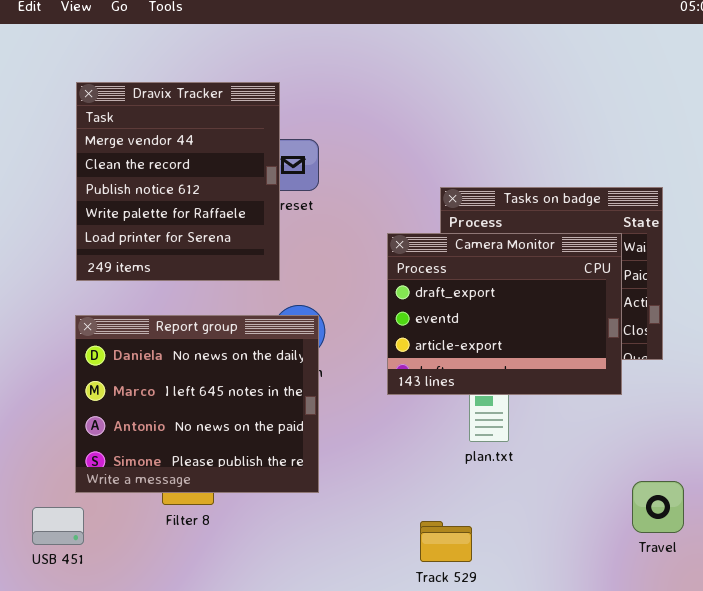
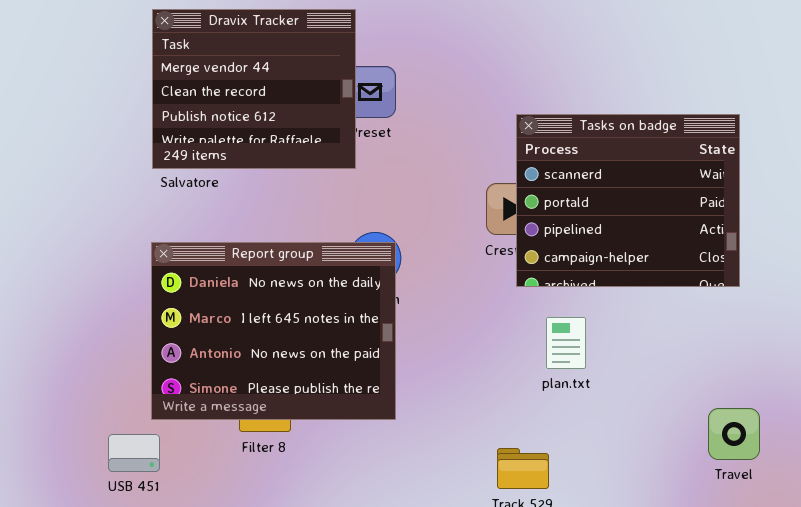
Dravix Tracker: [76,82,280,281] -> [152,9,356,169], resized
Camera Monitor: [387,233,622,395] -> none, closed

